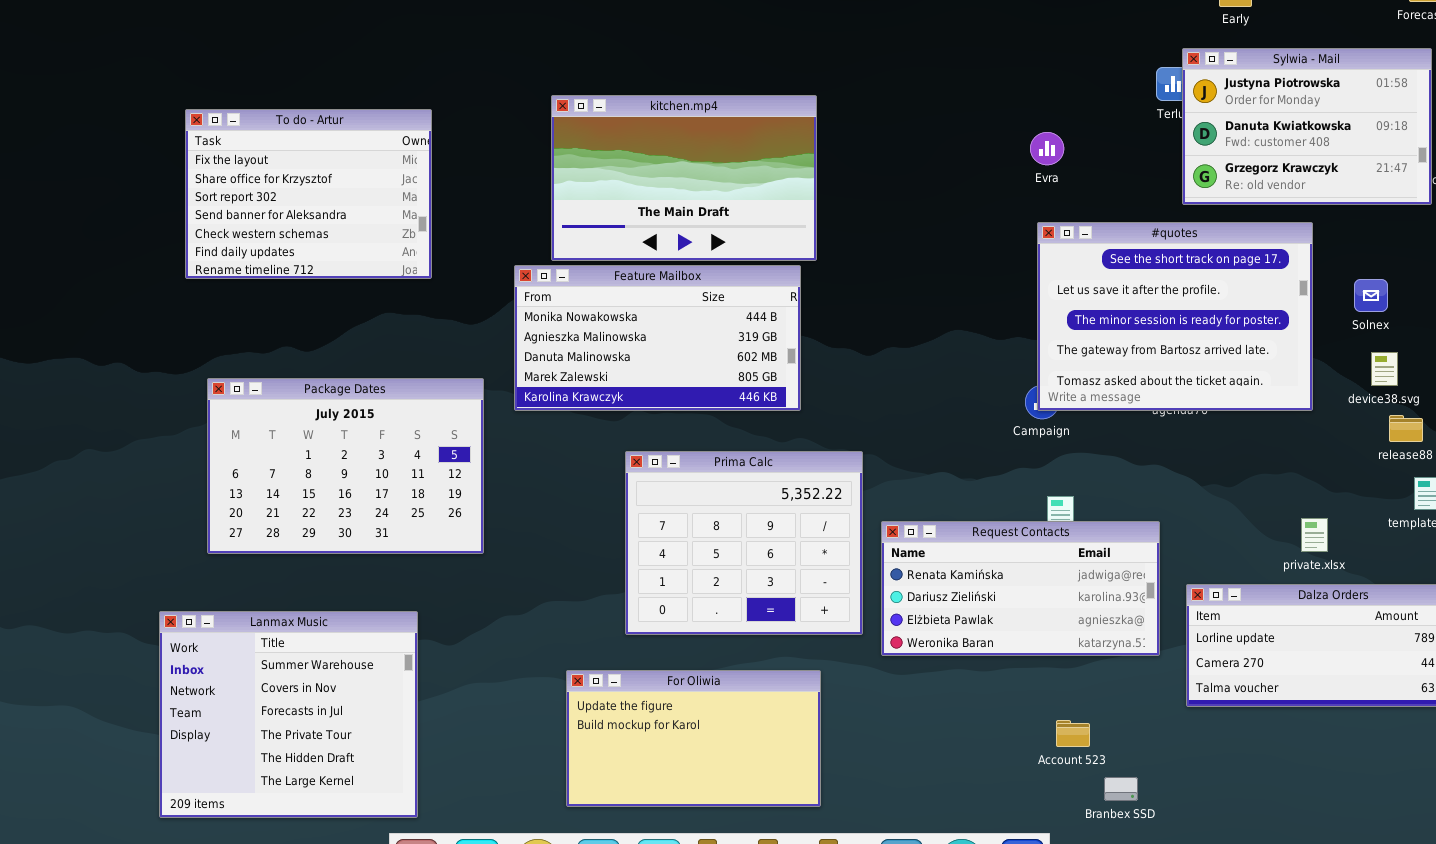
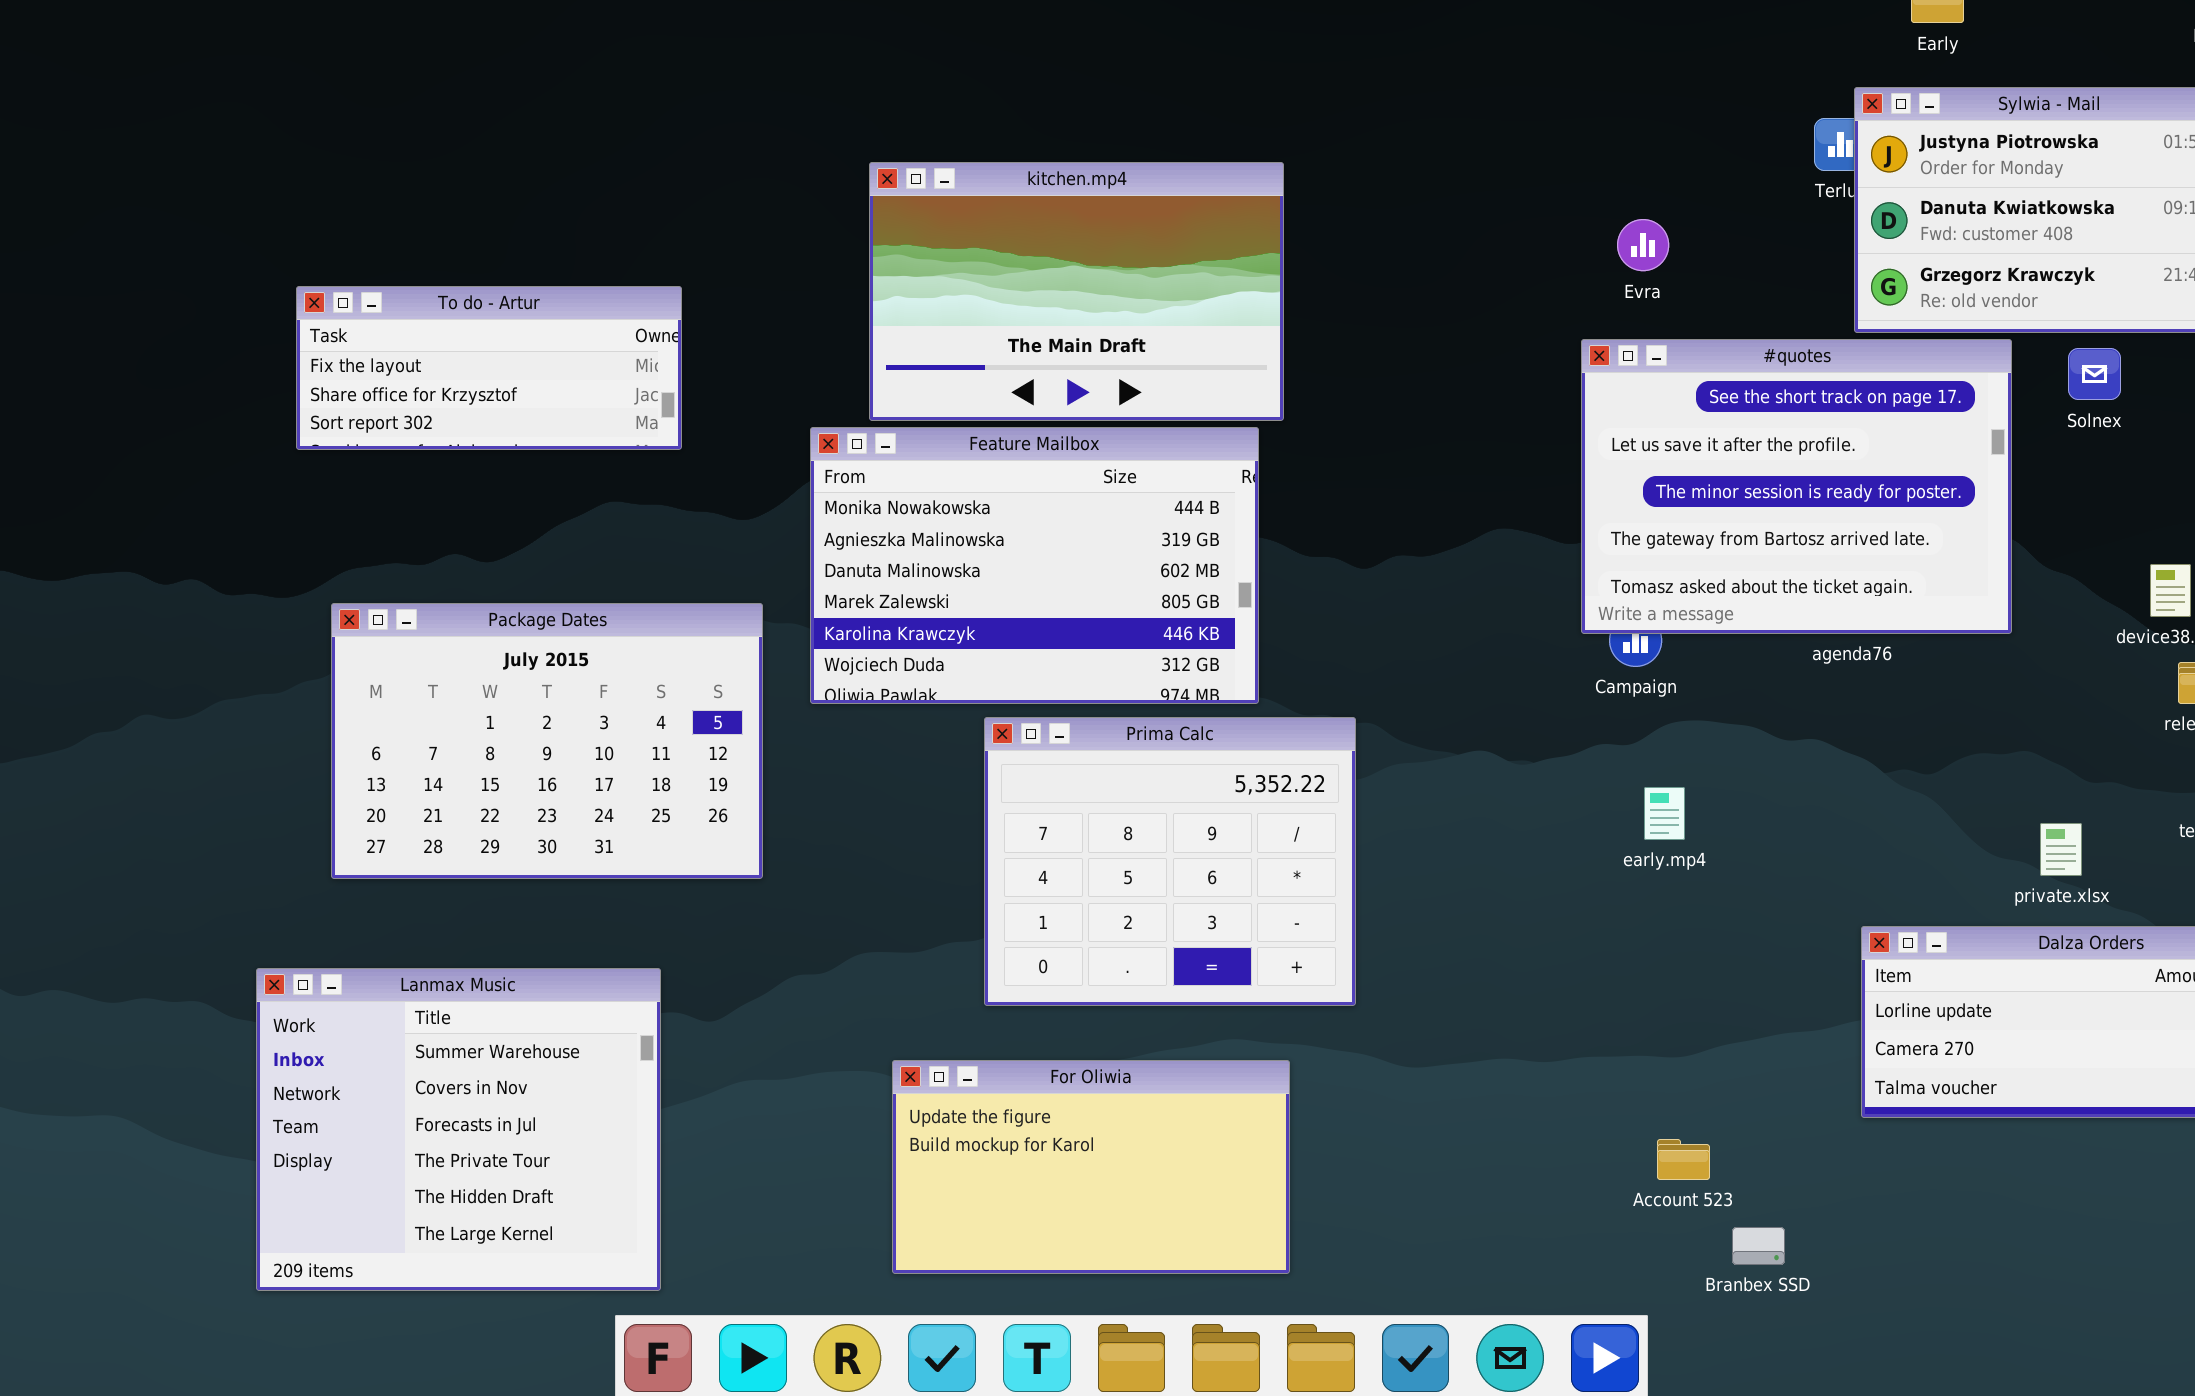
To do - Artur: [185,109,432,279] -> [296,286,682,450], resized
#quotes: [1037,222,1313,411] -> [1581,339,2012,634], moved
Feature Mailbox: [514,265,801,411] -> [810,427,1259,704], resized
Solnex: [1354,279,1388,312] -> [2068,348,2121,400], moved
Request Contacts: [881,521,1160,656] -> none, closed

